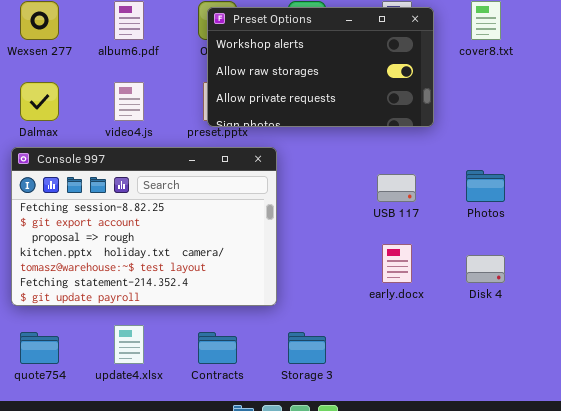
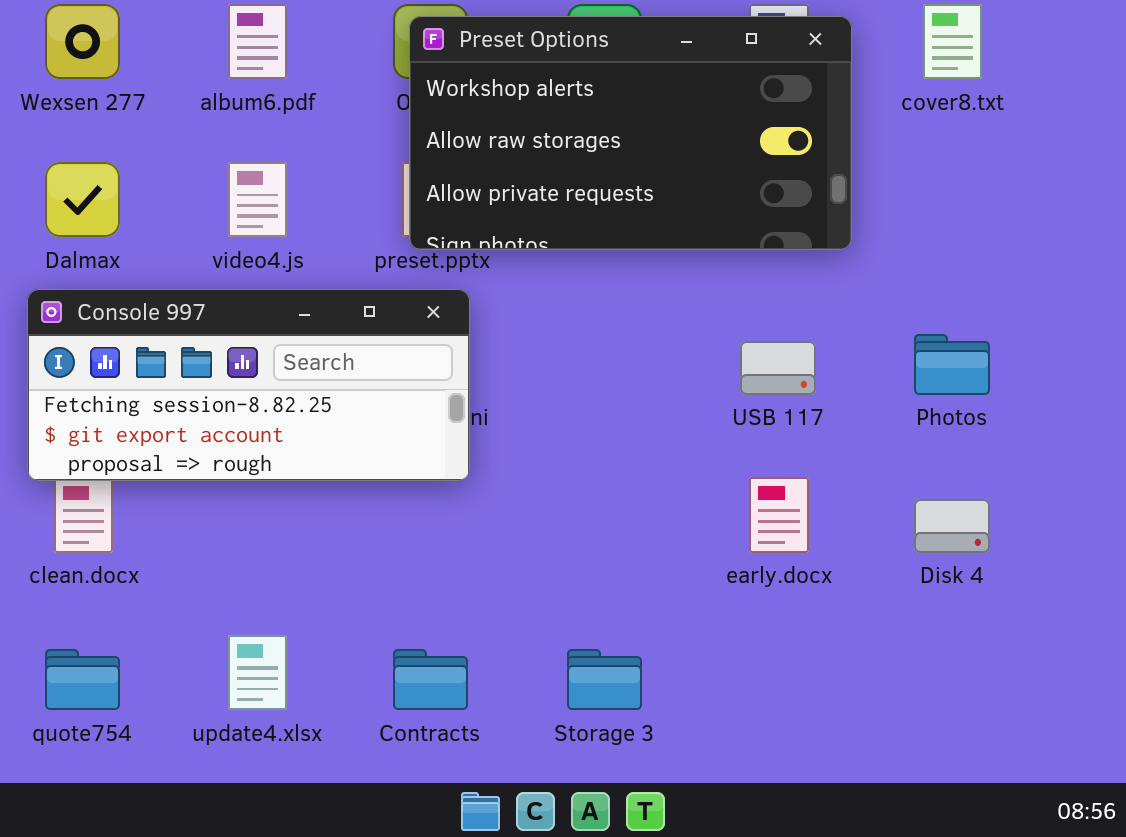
Console 997: [11,147,277,306] -> [27,289,470,481], resized

